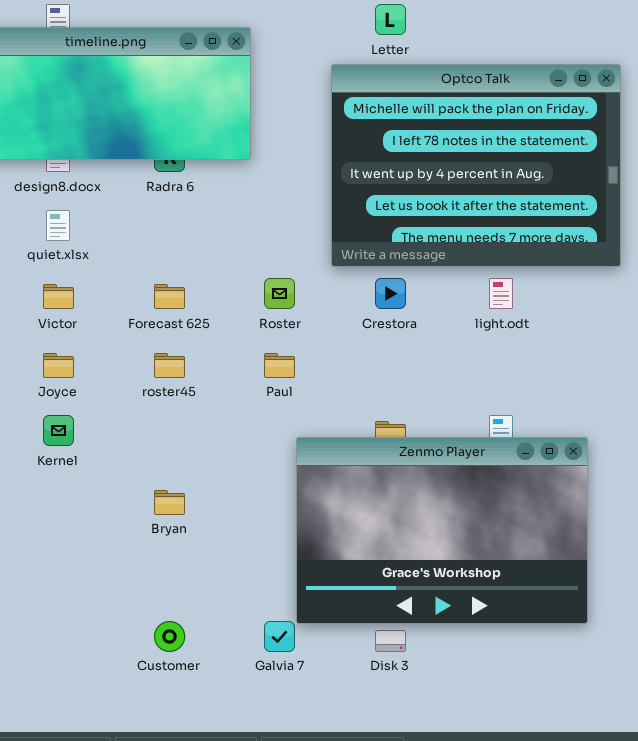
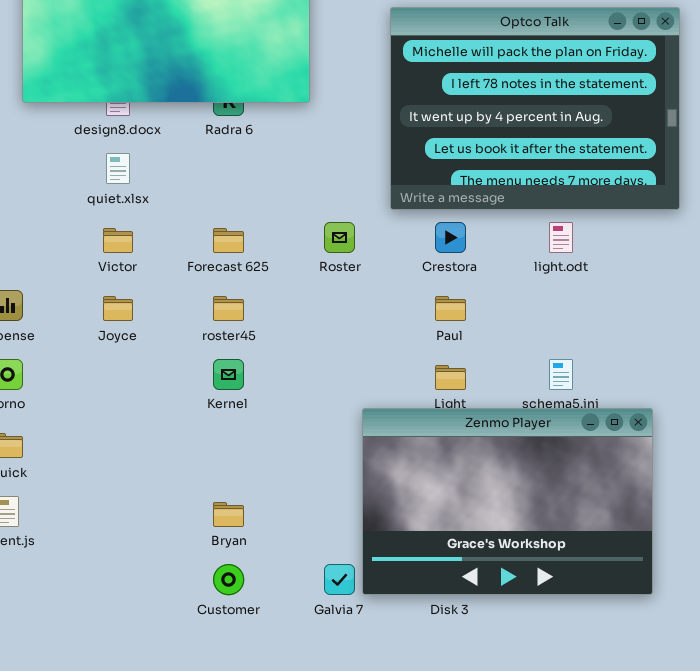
Paul: [264,353,295,378] -> [435,296,466,321], moved
Kernel: [43,415,74,446] -> [213,359,244,390], moved
Zenmo Player: [296,437,588,624] -> [362,408,653,595], moved
Bryan: [154,490,185,515] -> [213,502,244,527], moved

